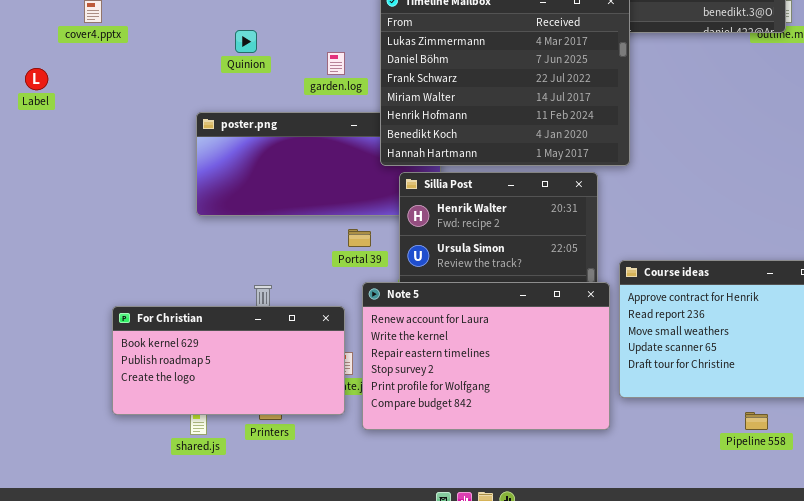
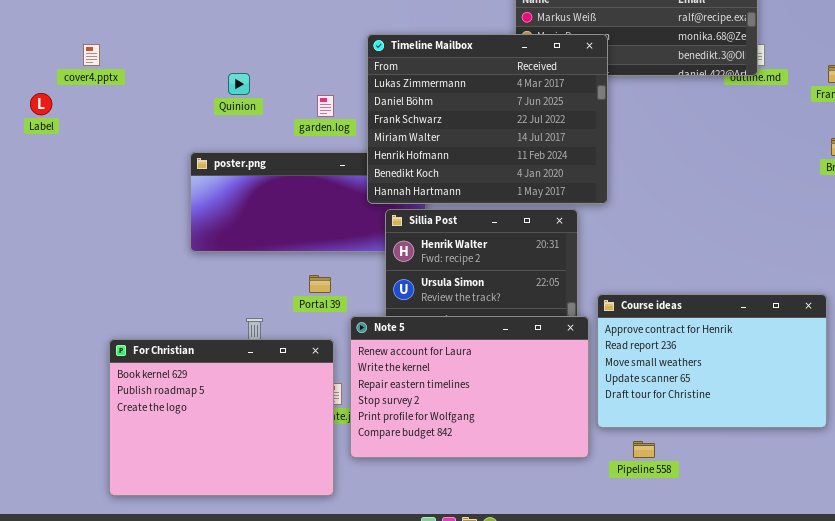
Label: [25,68,48,90] -> [30,93,52,115], moved
Portal 39: [348,229,371,247] -> [309,275,331,293], moved
For Christian: [112,306,345,415] -> [109,339,334,496], resized
Pipeline 558: [745,412,768,430] -> [633,441,655,458], moved

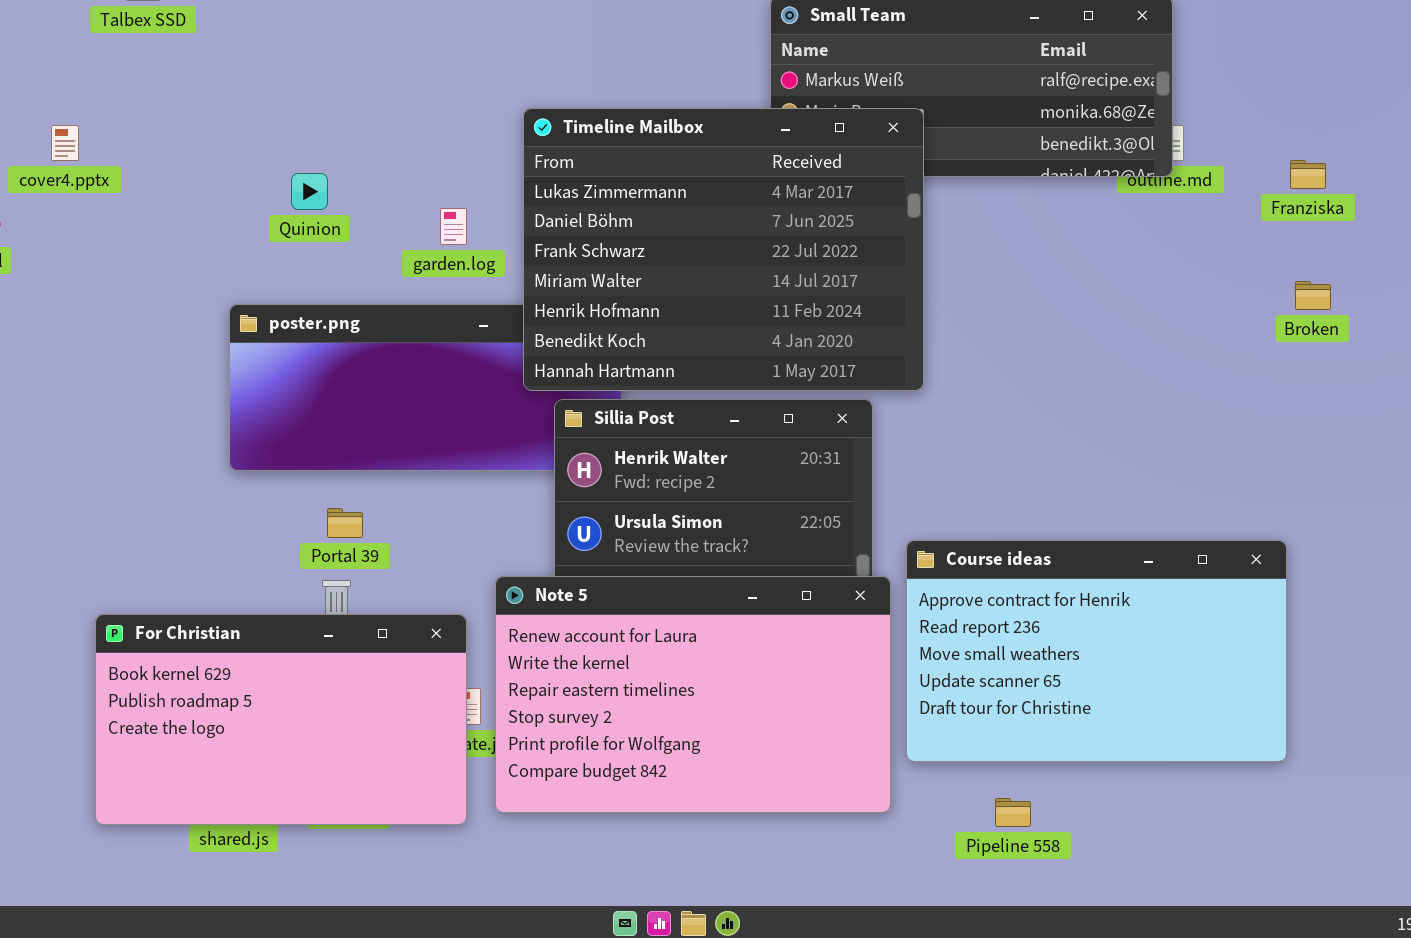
Portal 39: [309,275,331,293] -> [327,508,363,538], moved
For Christian: [109,339,334,496] -> [95,614,467,825], resized
Pipeline 558: [633,441,655,458] -> [995,798,1031,827], moved

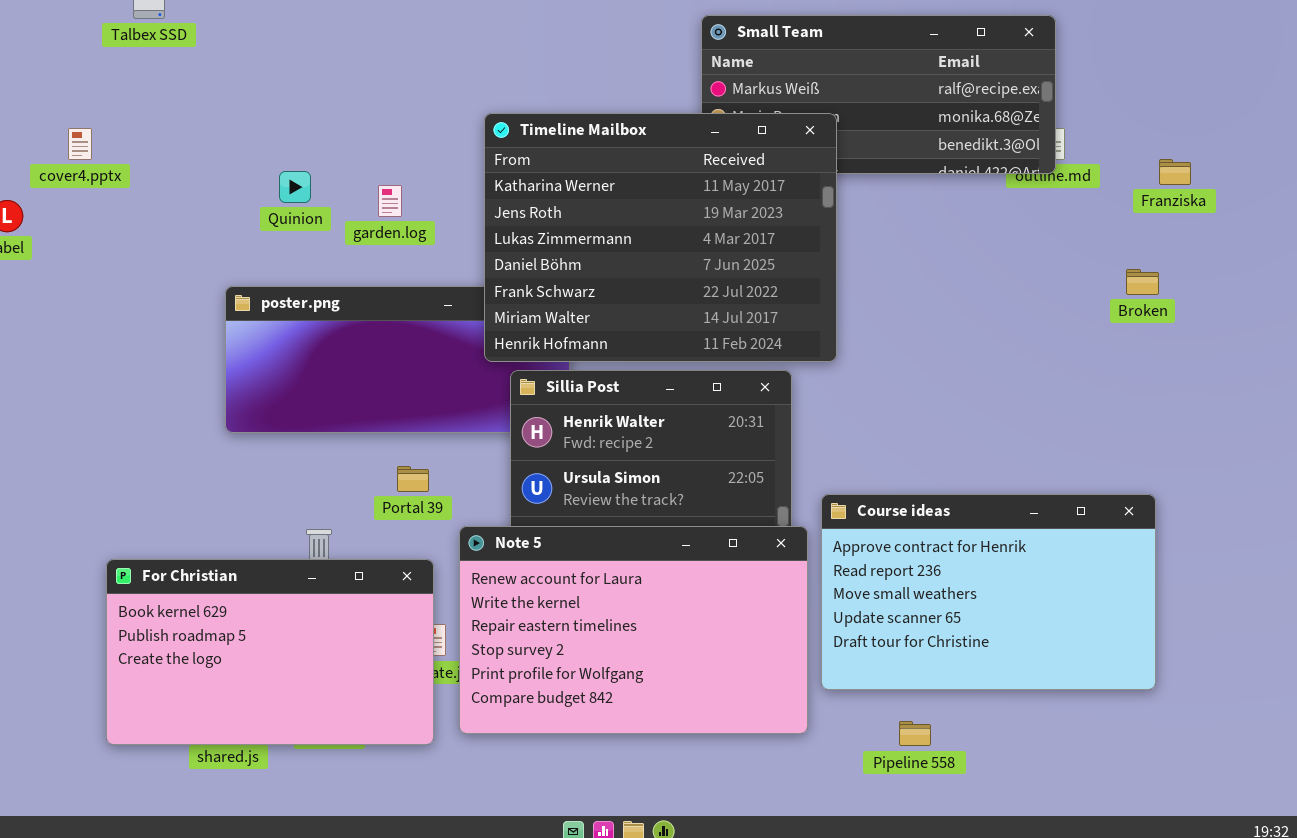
Timeline Mailbox: [523,108,924,391] -> [484,113,837,362], scrolled up 2 rows
garden.log: [440,208,467,245] -> [378,185,402,217], moved
Broken: [1295,281,1331,310] -> [1126,269,1159,295], moved
Portal 39: [327,508,363,538] -> [397,466,429,492], moved

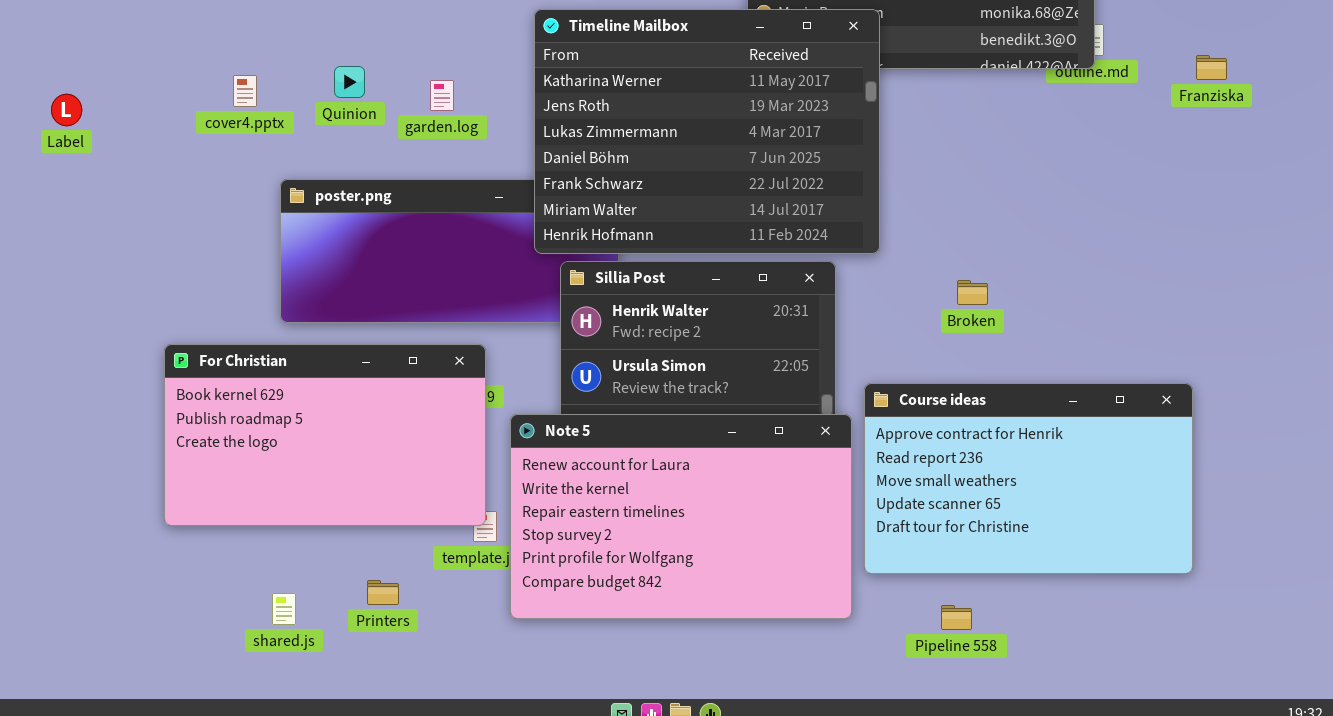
cover4.pptx: [68,128,92,160] -> [233,75,257,107], moved
Broken: [1126,269,1159,295] -> [957,280,988,305], moved
For Christian: [106,559,434,745] -> [164,344,486,526], moved

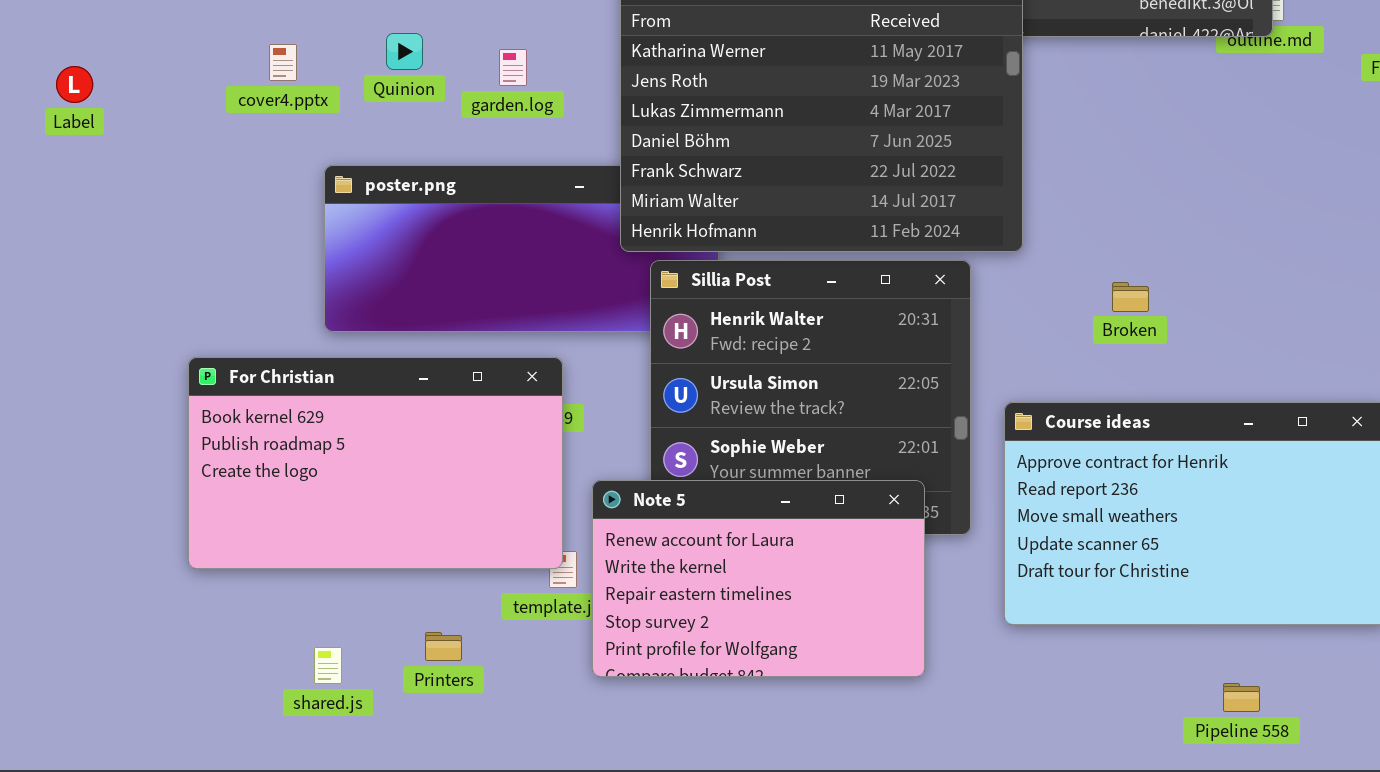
Note 5: [510,414,852,619] -> [592,480,925,677], resized
Pipeline 558: [941,605,972,630] -> [1223,683,1260,712], moved

